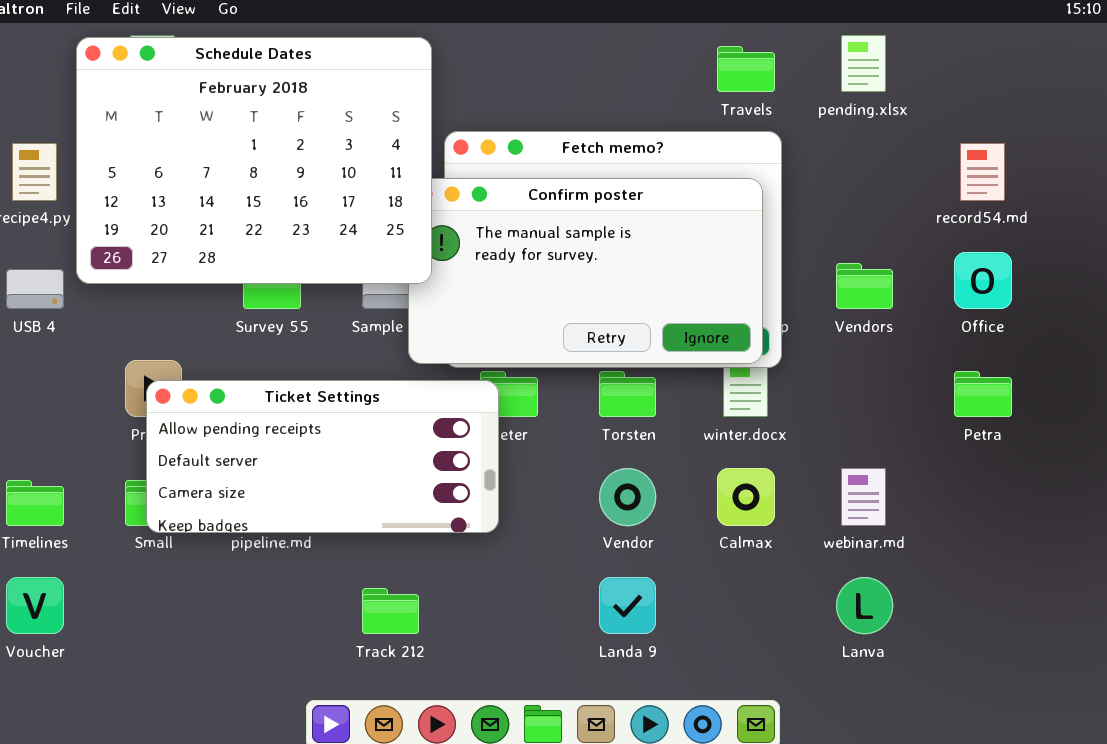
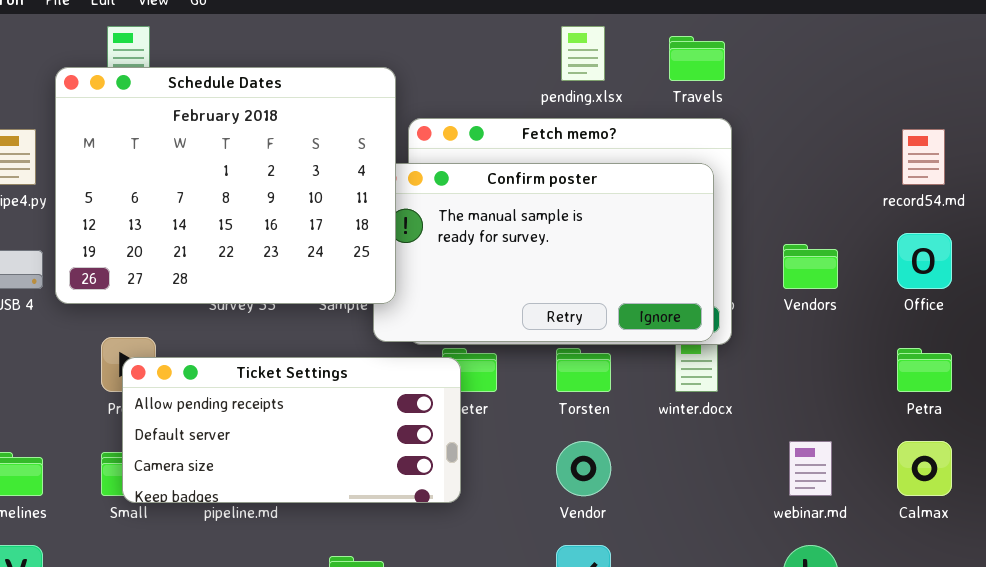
pending.xlsx: [841,35,886,92] -> [561,26,605,81], moved
Schedule Dates: [76,37,432,284] -> [55,67,396,304], moved
Calmax: [717,468,775,526] -> [897,441,952,496], moved

